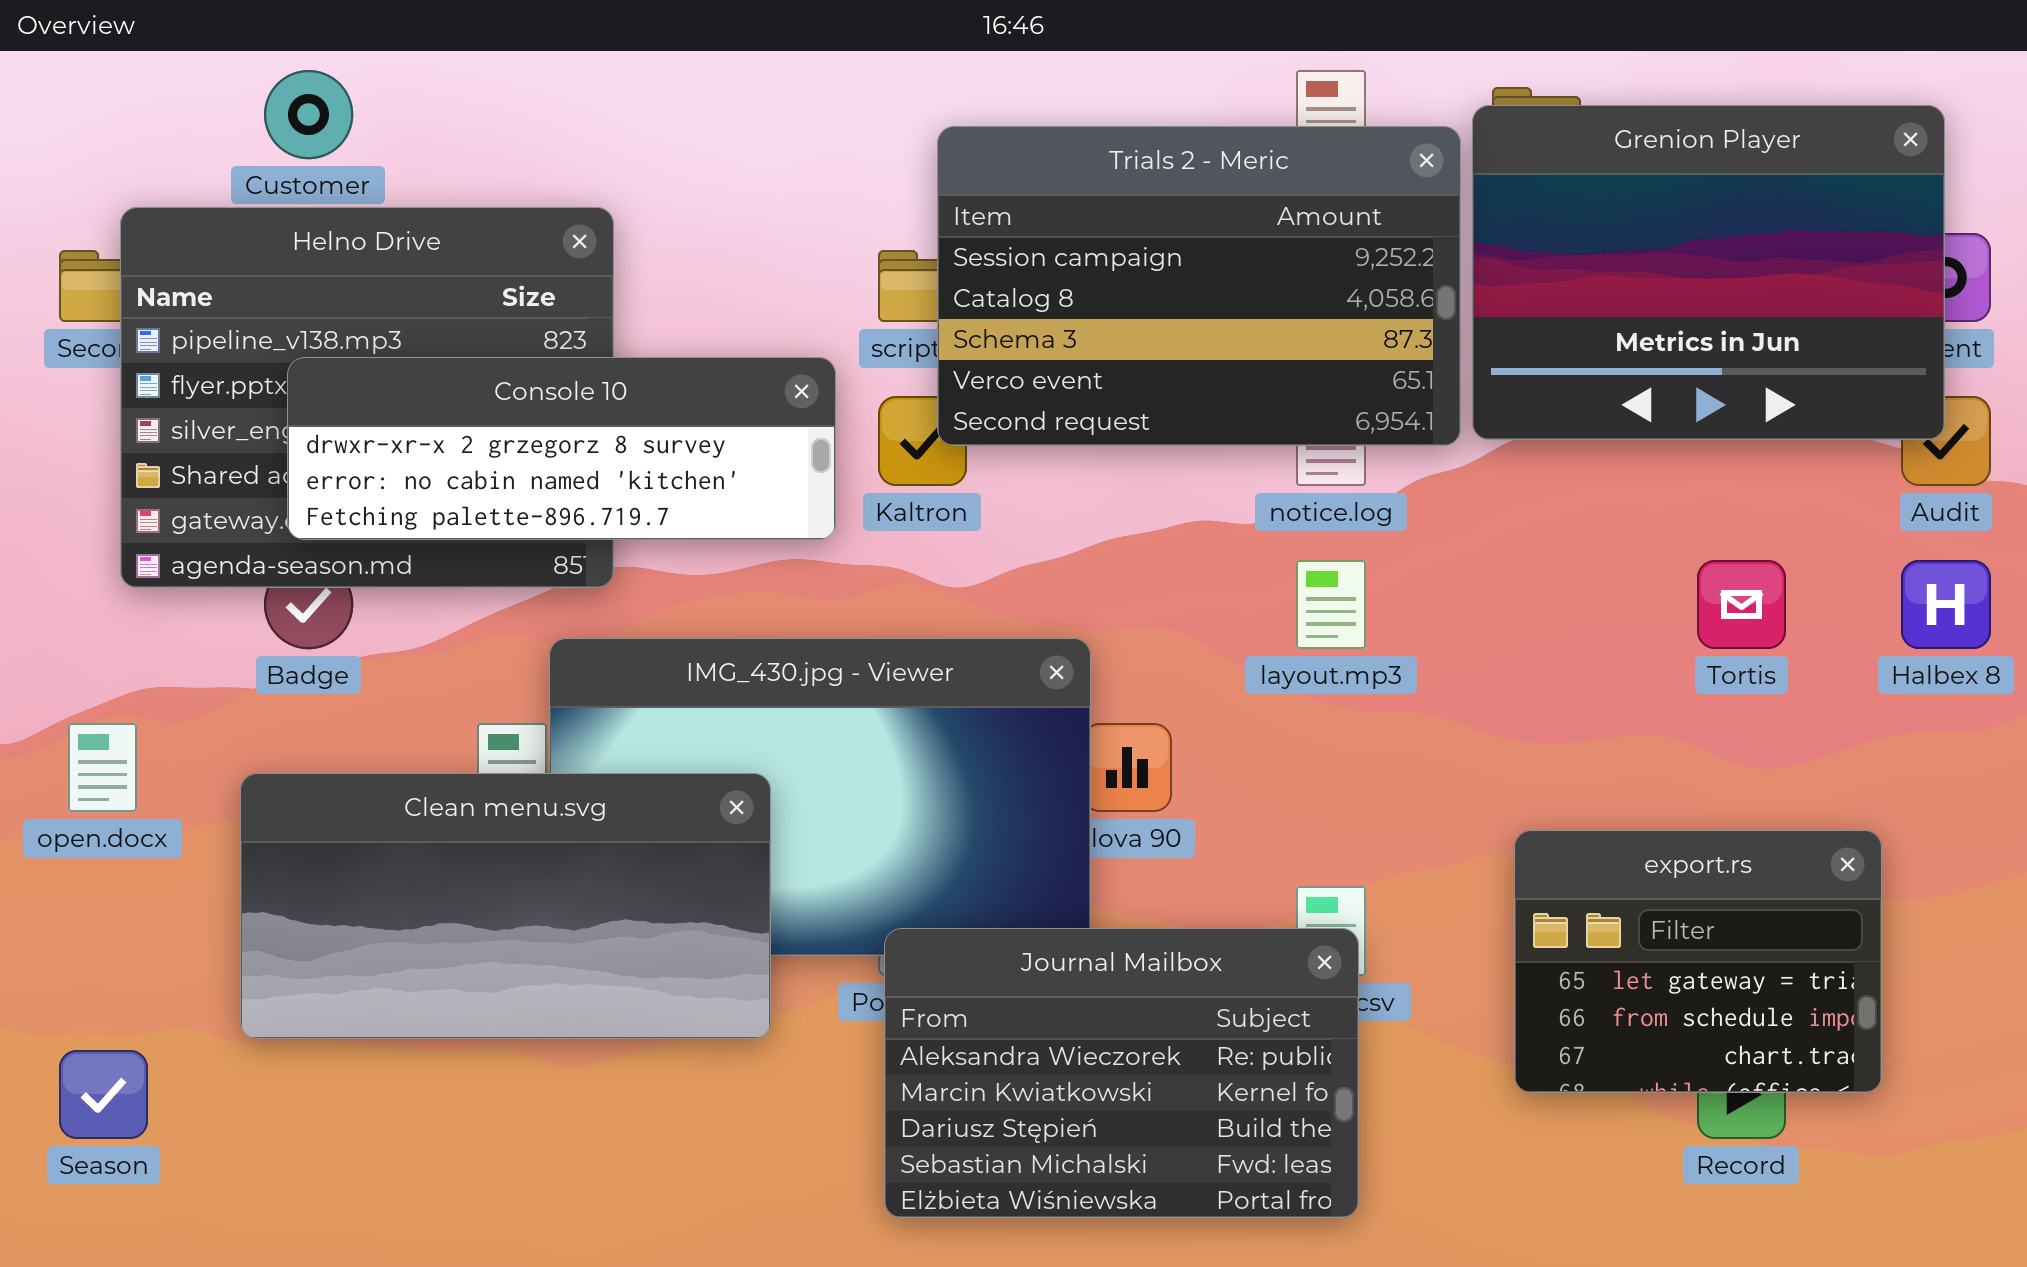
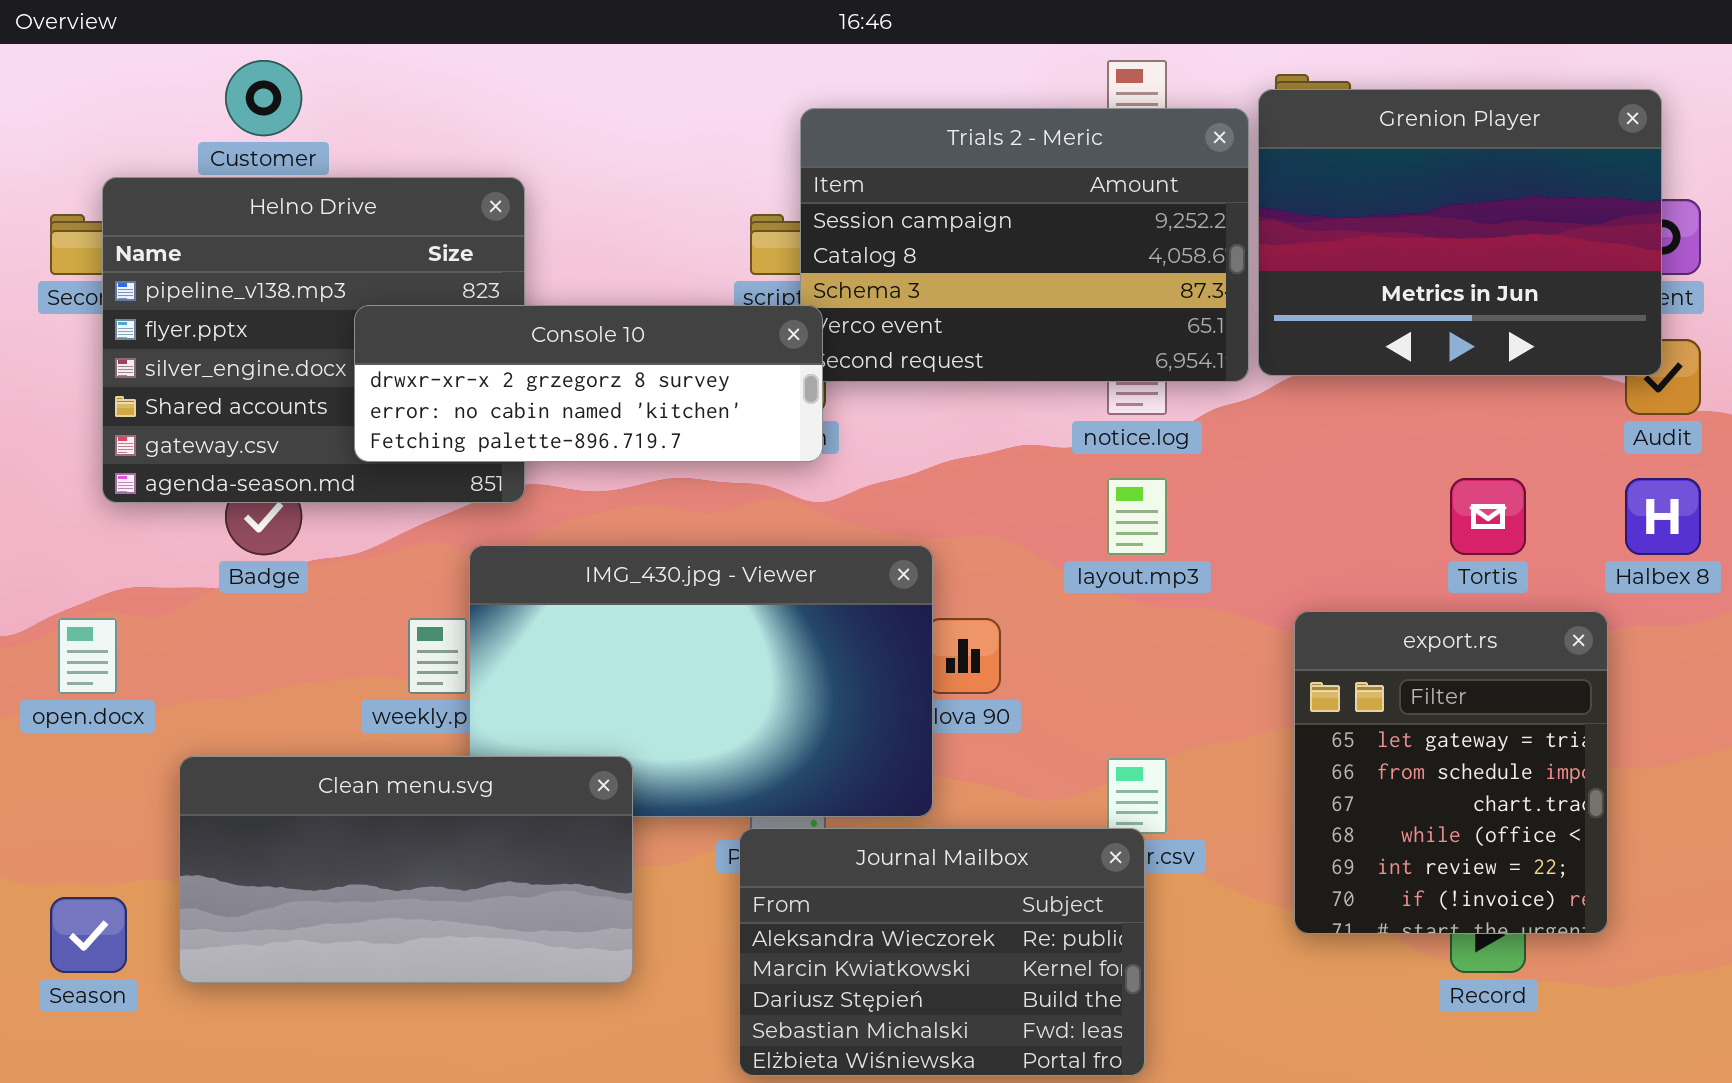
Console 10: [287,357,836,540] -> [354,305,823,462], moved
Clean menu.svg: [240,773,771,1039] -> [179,756,633,983], moved
export.rs: [1514,830,1882,1093] -> [1294,611,1608,934], resized
Journal Mailbox: [884,928,1359,1218] -> [739,828,1145,1076], moved

